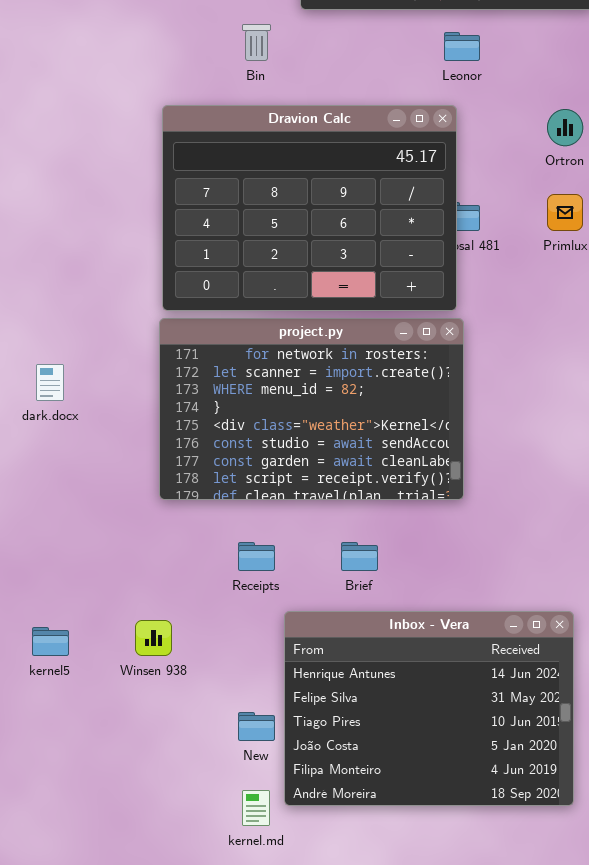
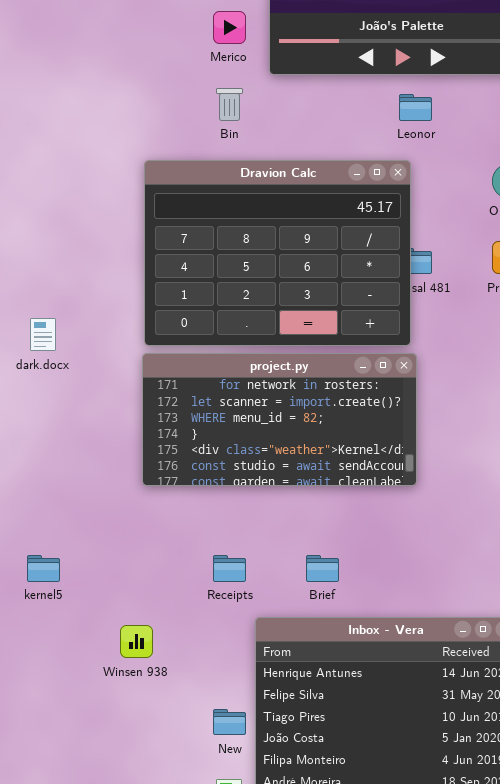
project.py: [159,318,464,500] -> [142,353,417,486], resized
dark.docx: [36,364,64,401] -> [30,318,56,351], moved
kernel5: [32,627,69,656] -> [27,555,60,582], moved

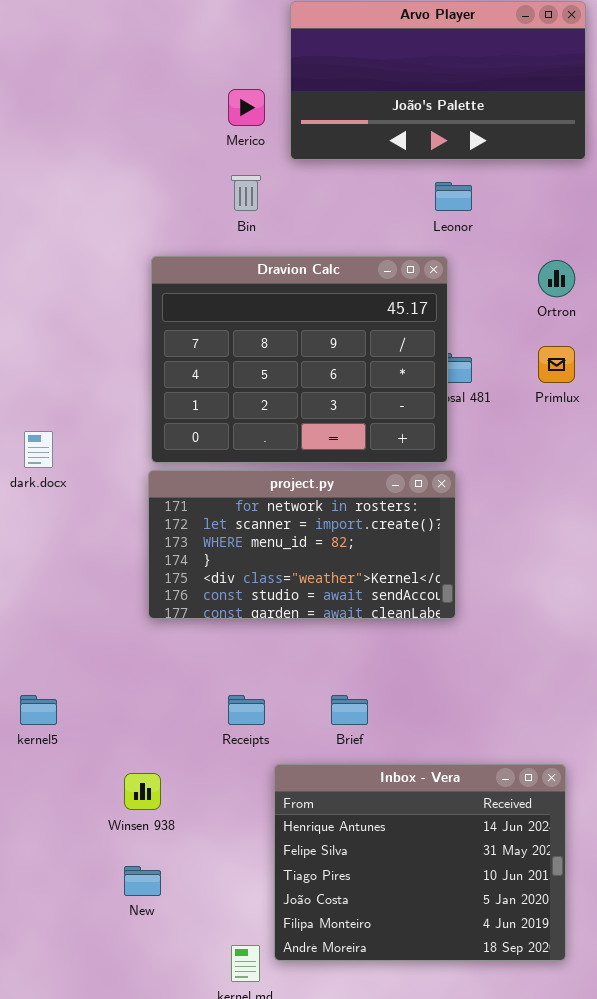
New: [213,709,246,735] -> [124,866,161,896], moved

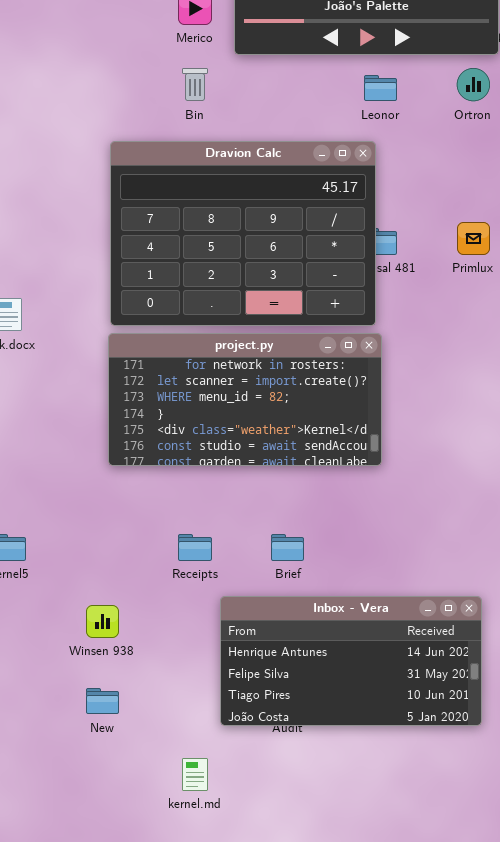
Ortron: [538,260,575,297] -> [457,68,490,101], moved
Inbox - Vera: [274,764,566,961] -> [220,596,482,726], resized

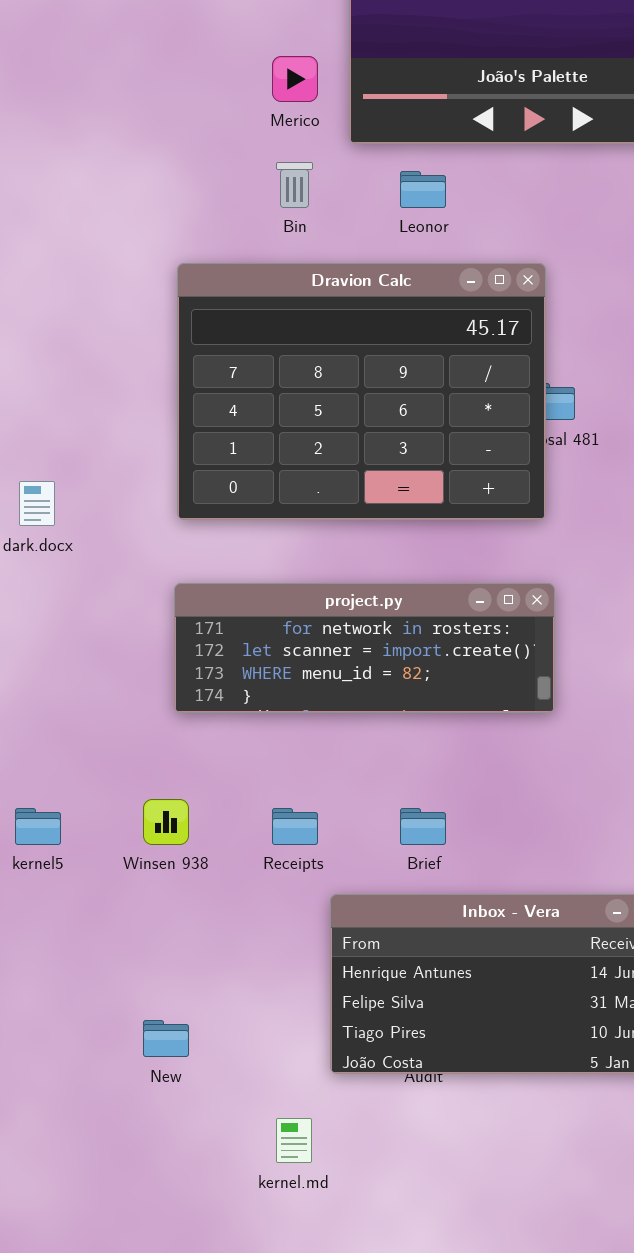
Leonor: [364,75,397,101] -> [400,171,446,208], moved
project.py: [108,333,382,466] -> [174,583,555,713], resized
Winsen 938: [86,605,119,638] -> [143,799,189,845], moved

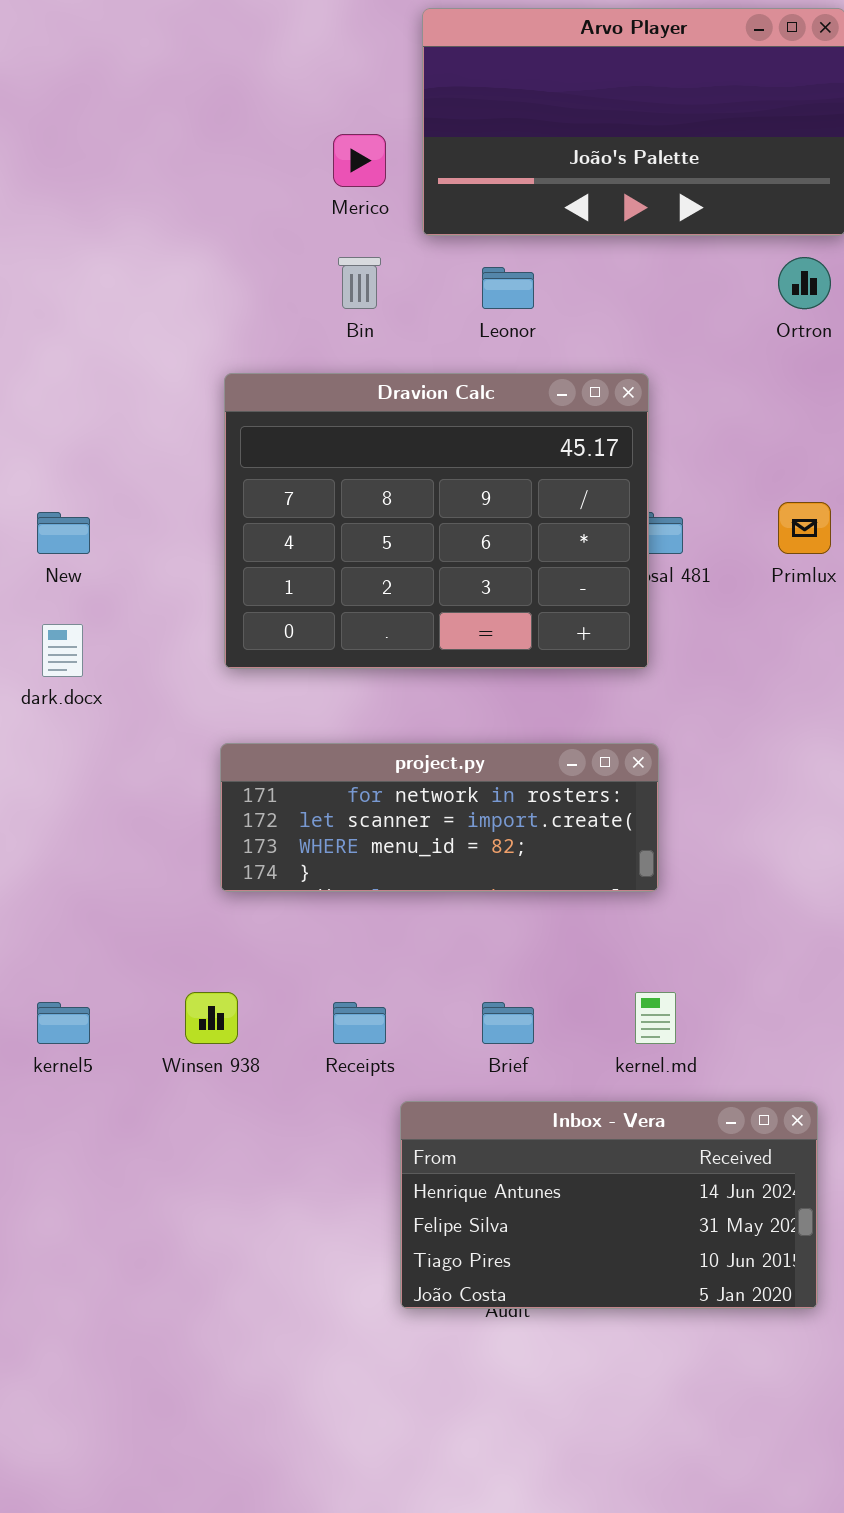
New: [143,1020,189,1057] -> [37,512,90,554], moved
kernel.md: [276,1118,312,1163] -> [635,992,676,1044], moved

